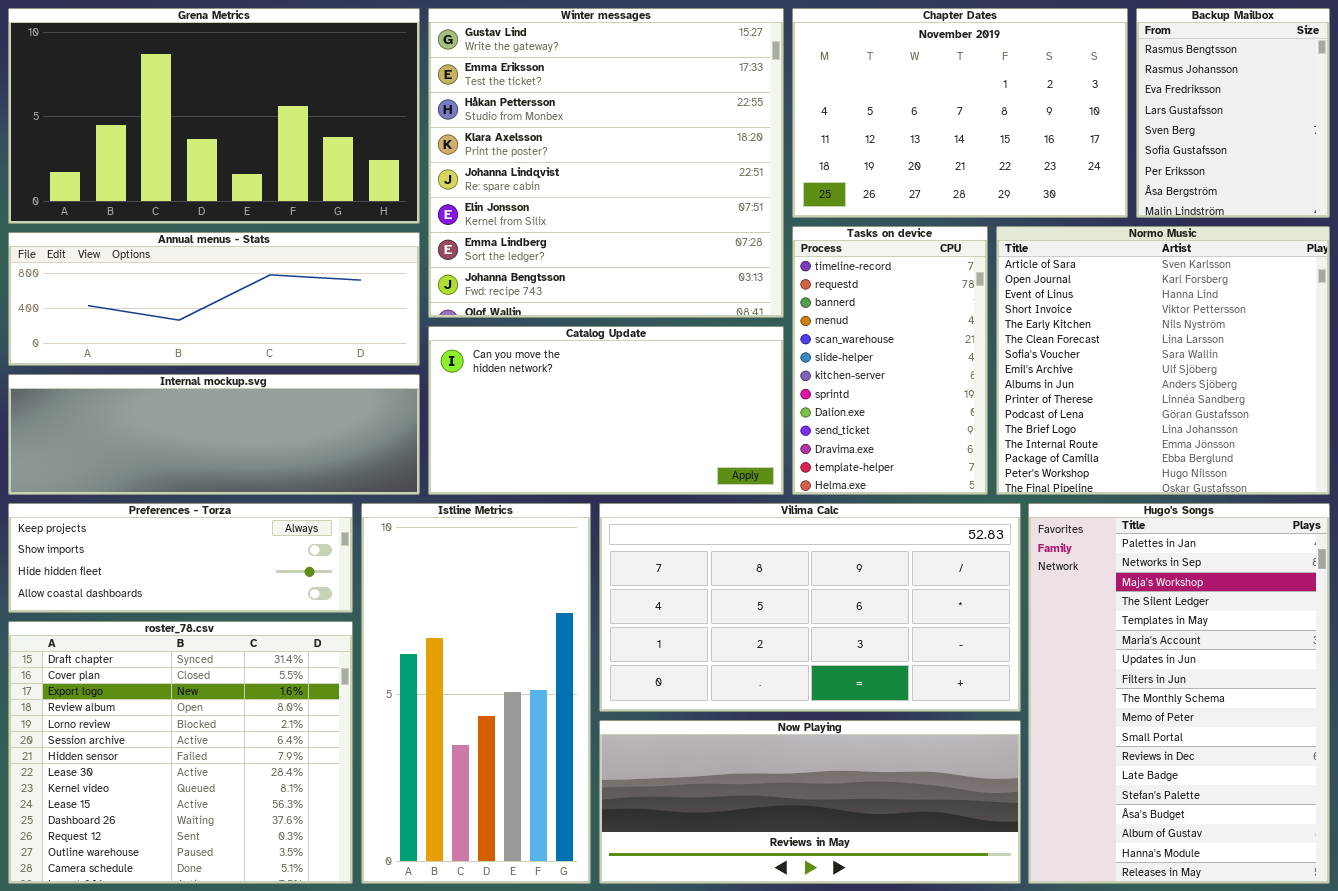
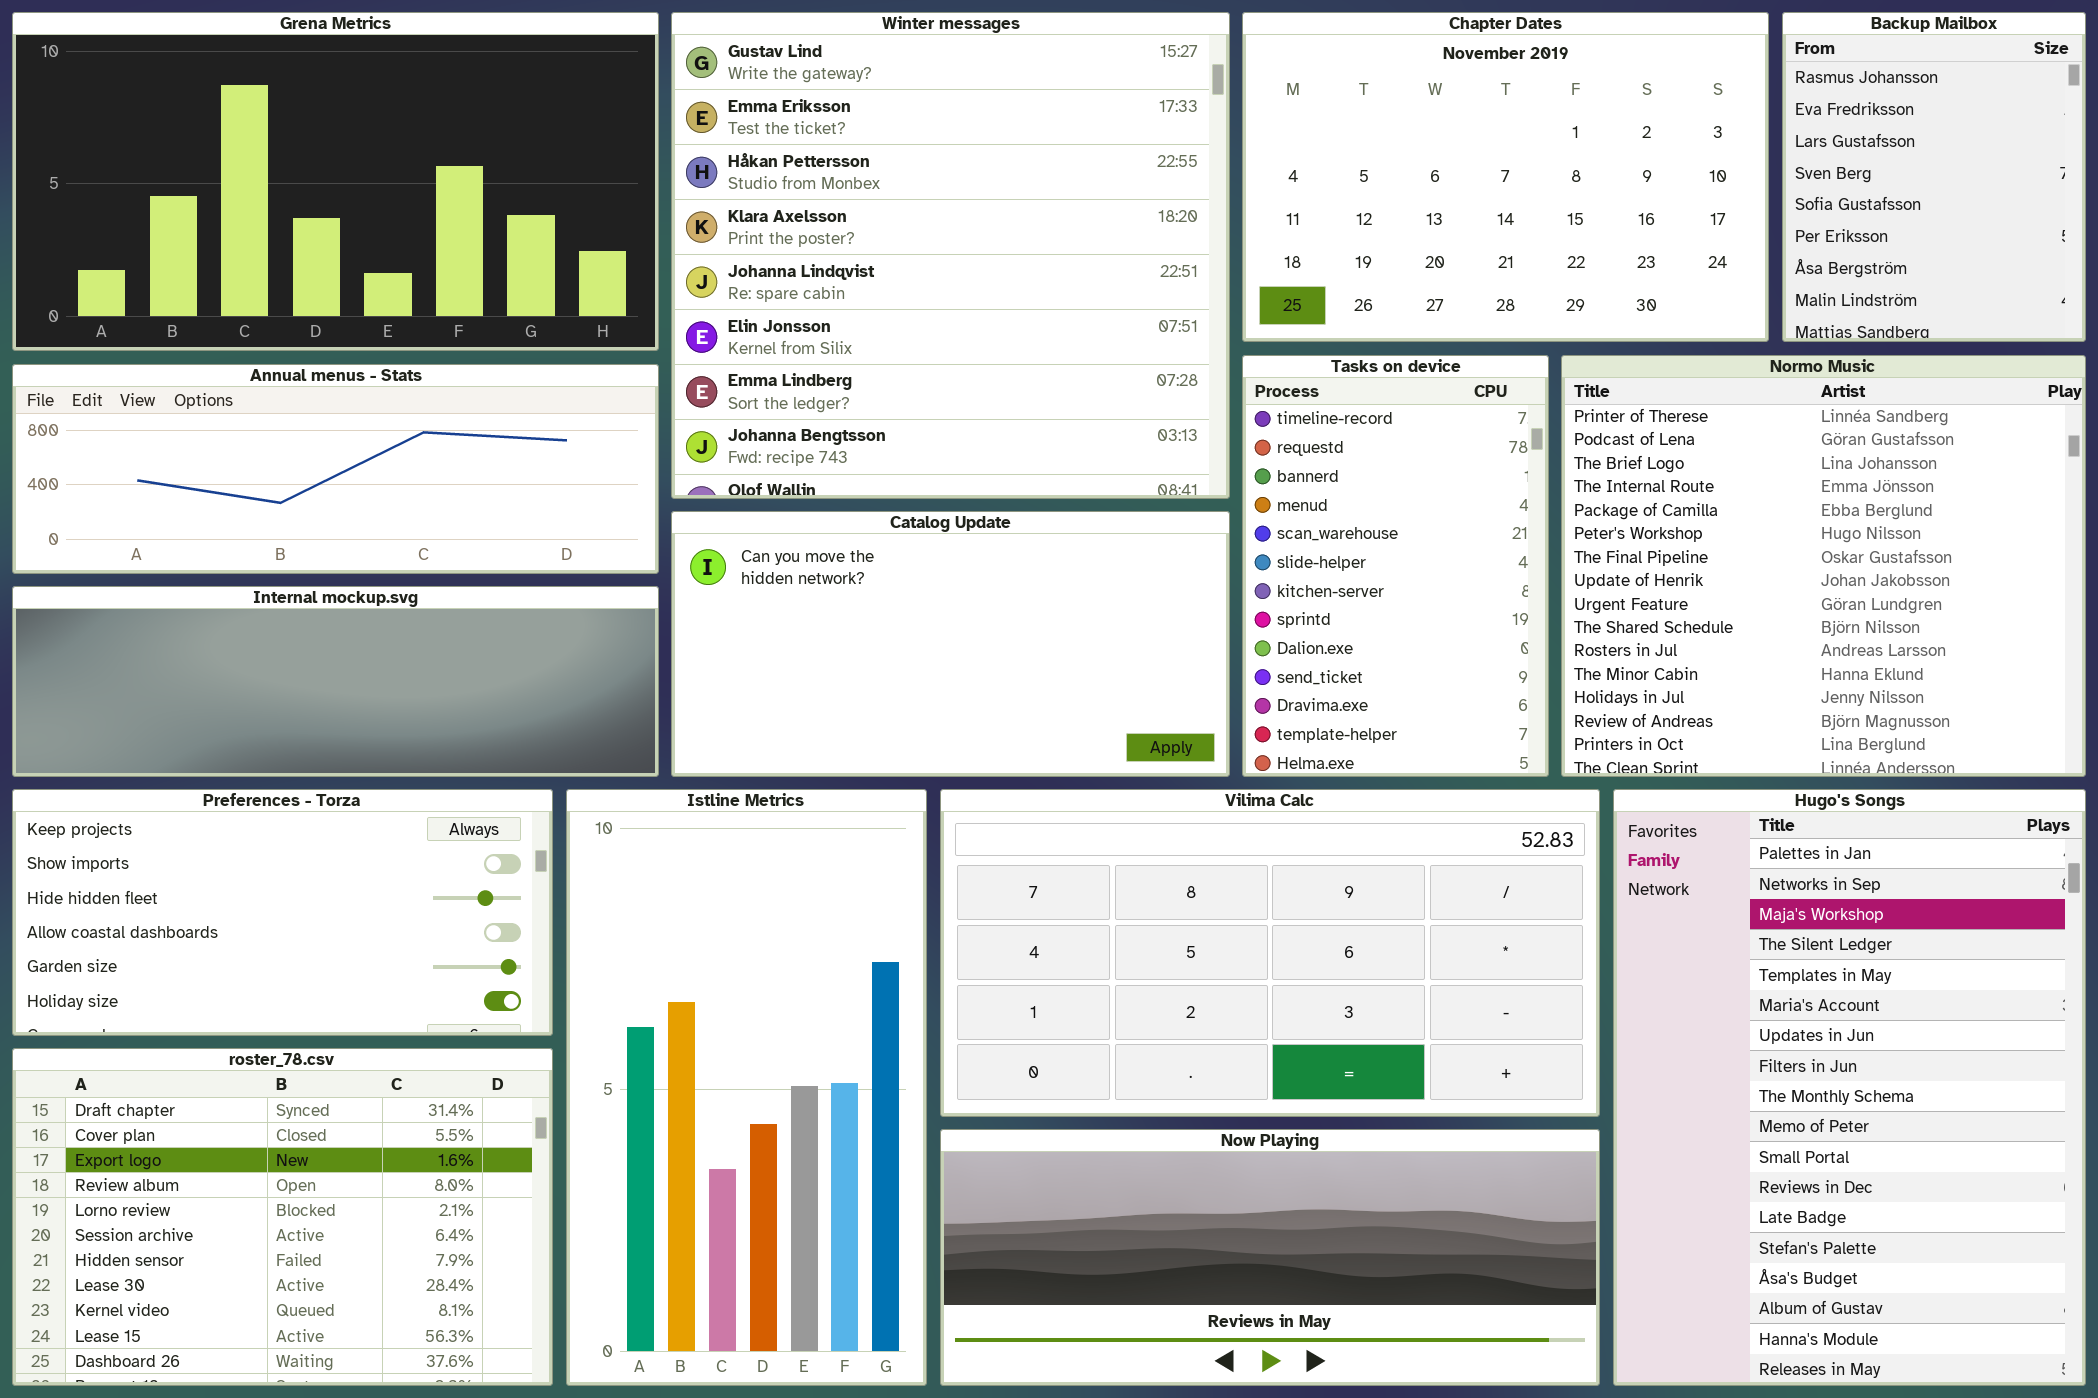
Backup Mailbox: [1136,8,1330,218] -> [1782,12,2086,342], scrolled down 1 row
Normo Music: [996,226,1330,495] -> [1561,355,2086,777], scrolled down 9 rows
Preferences - Torza: [8,503,353,613] -> [12,789,553,1036], resized
roster_78.csv: [8,621,353,884] -> [12,1048,553,1386], resized

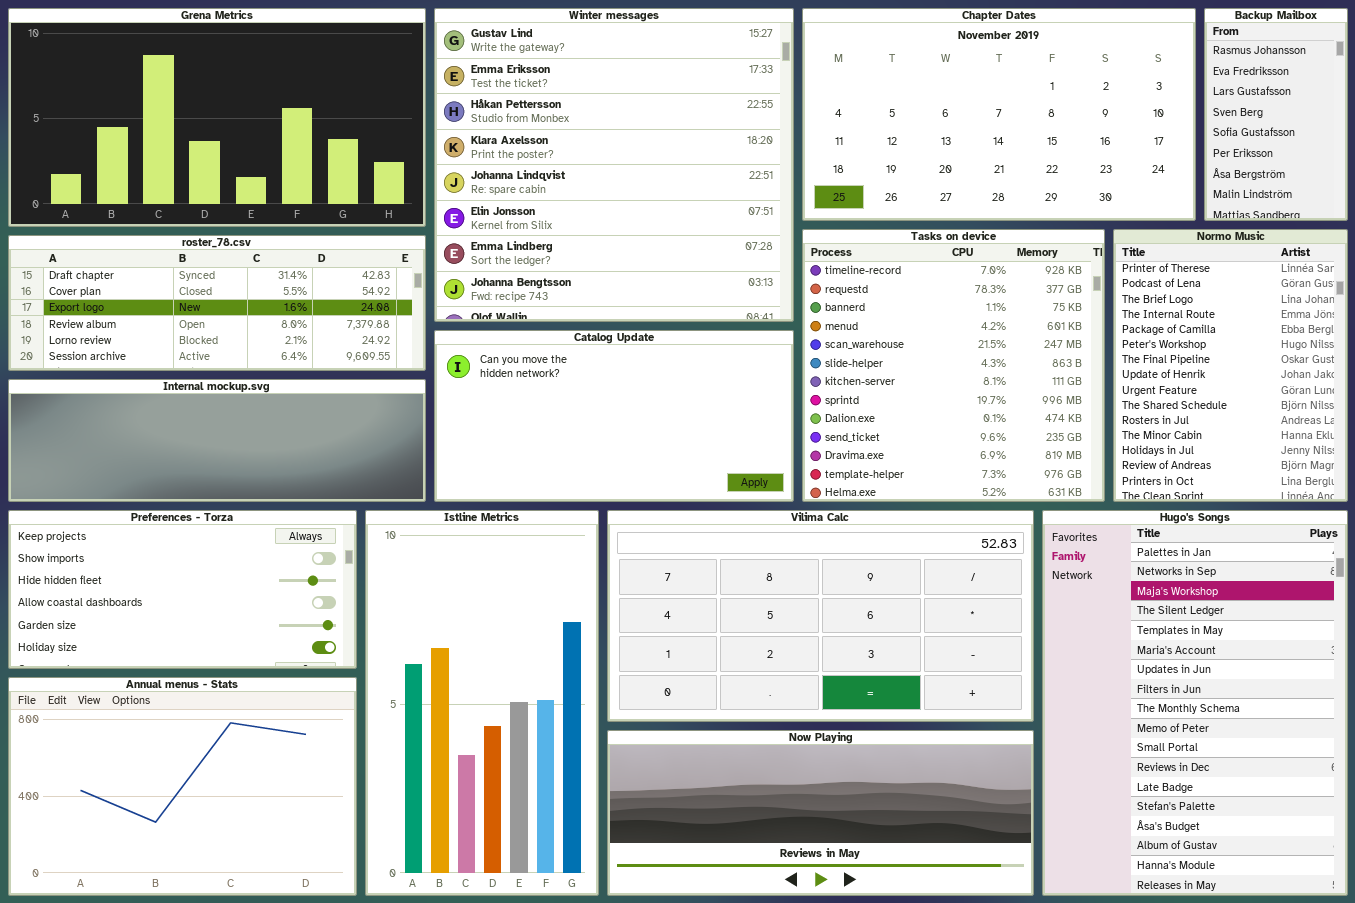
Chapter Dates: [1242,12,1769,342] -> [802,8,1196,221], resized
Backup Mailbox: [1782,12,2086,342] -> [1204,8,1348,221], resized
Tasks on device: [1242,355,1549,777] -> [802,229,1105,502], resized
Normo Music: [1561,355,2086,777] -> [1113,229,1348,502], resized
Annual menus - Stats: [12,364,659,574] -> [8,677,357,896], moved, resized
roster_78.csv: [12,1048,553,1386] -> [8,235,426,371], moved, resized

